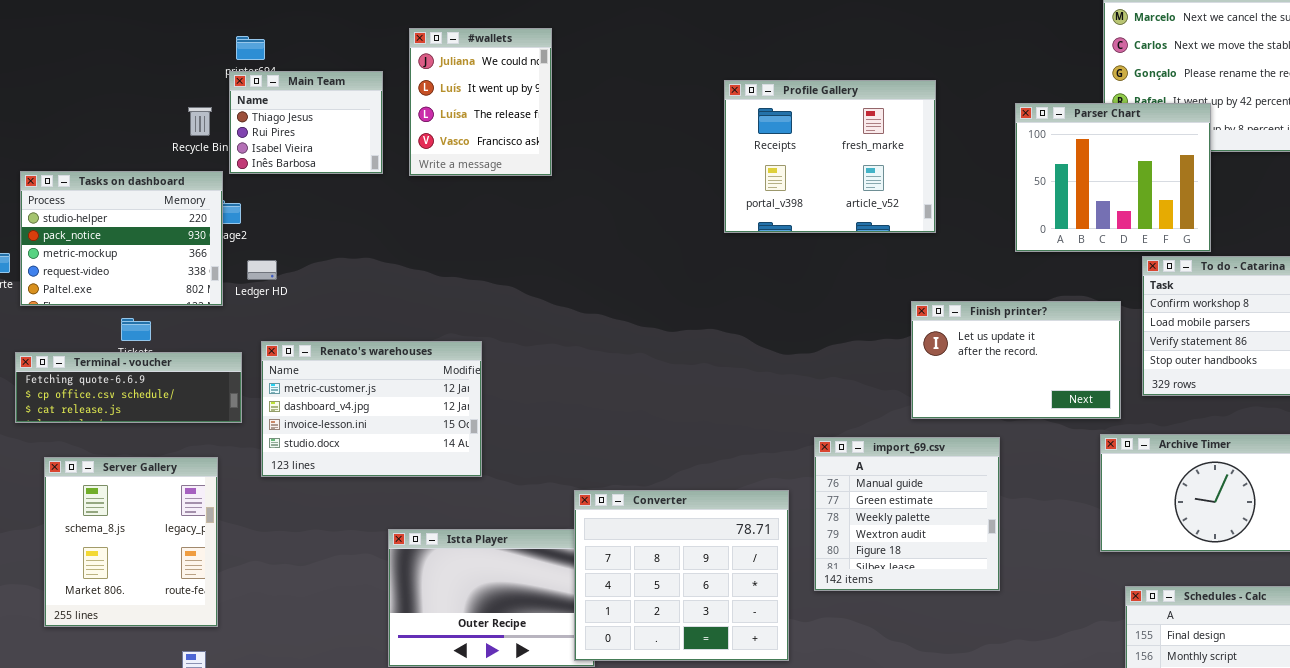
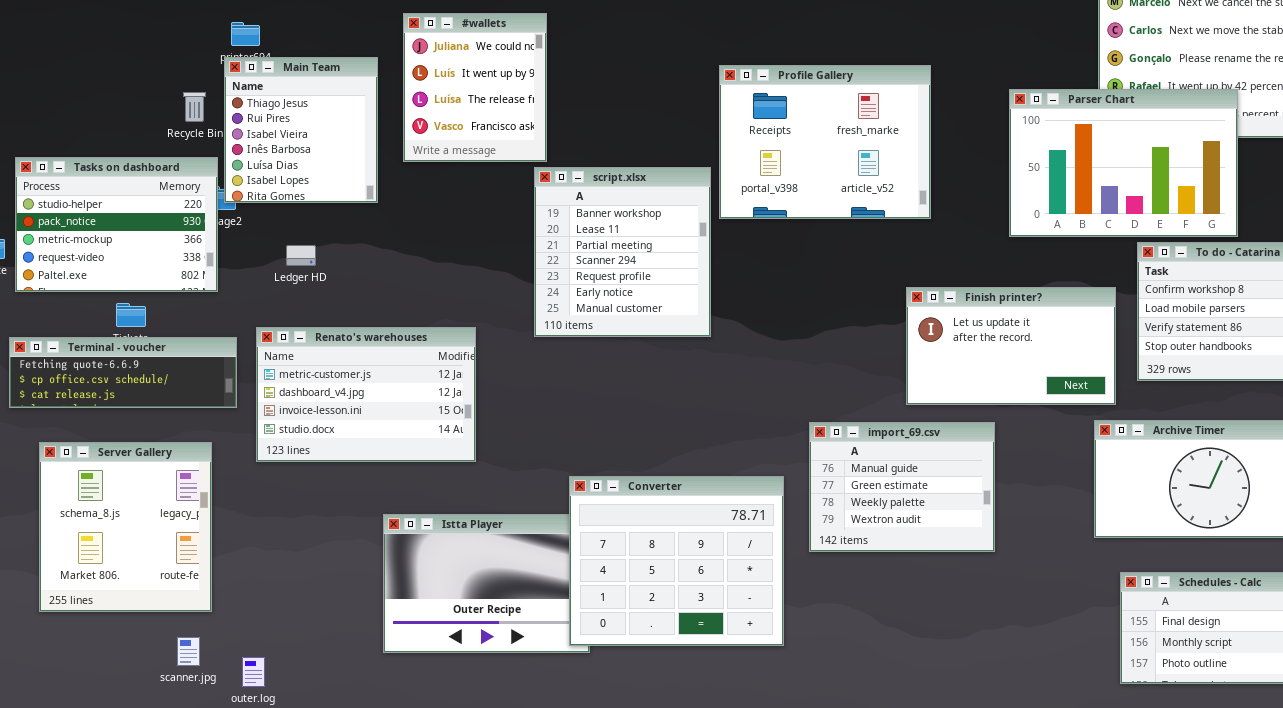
Main Team: [229,71,383,174] -> [224,57,378,203], resized
Parser Chart: [1015,103,1211,252] -> [1009,89,1238,237], resized
script.xlsx: none -> [534,167,711,337], opened
Ledger HD: [247,260,277,280] -> [286,245,316,266], moved
import_69.csv: [814,437,1000,591] -> [809,422,995,552], resized

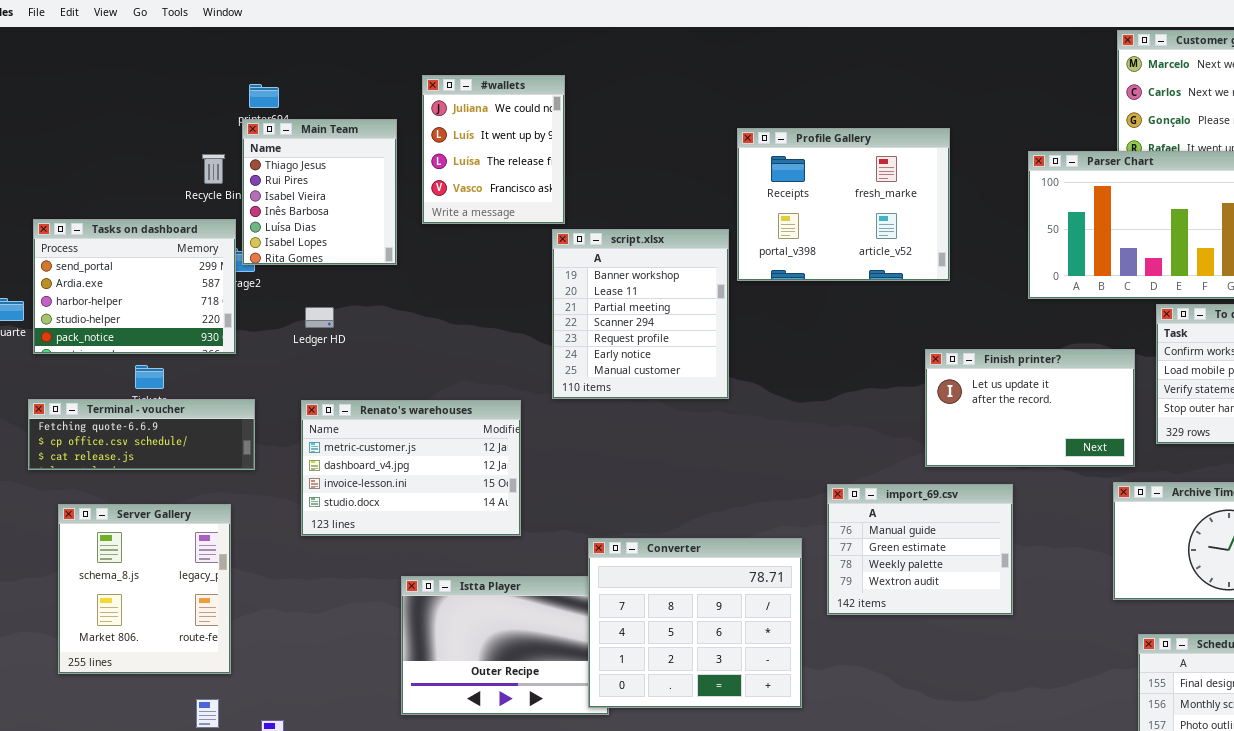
Tasks on dashboard: [15,157,218,292] -> [33,219,236,354], scrolled up 3 rows
Renato's warehouses: [256,327,476,462] -> [301,400,521,536], moved

